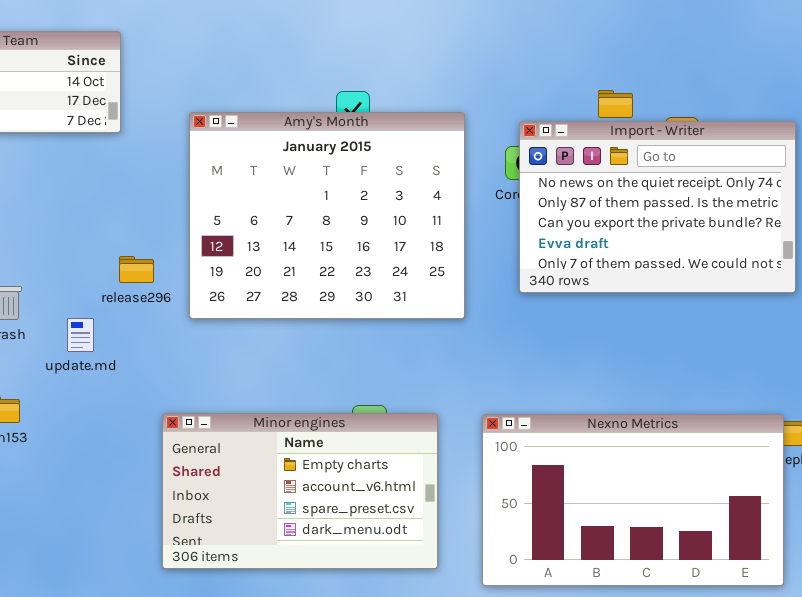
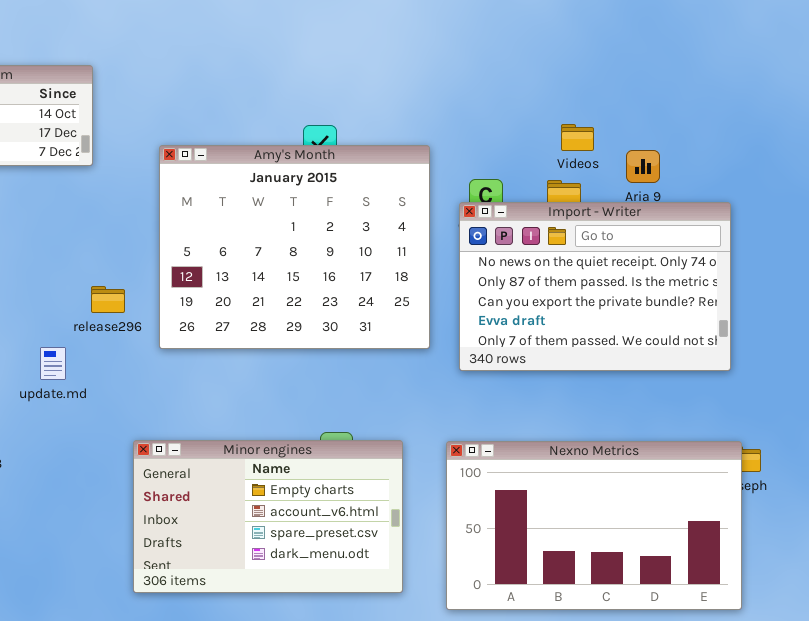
Import - Writer: [519,121,796,293] -> [459,202,731,371], moved

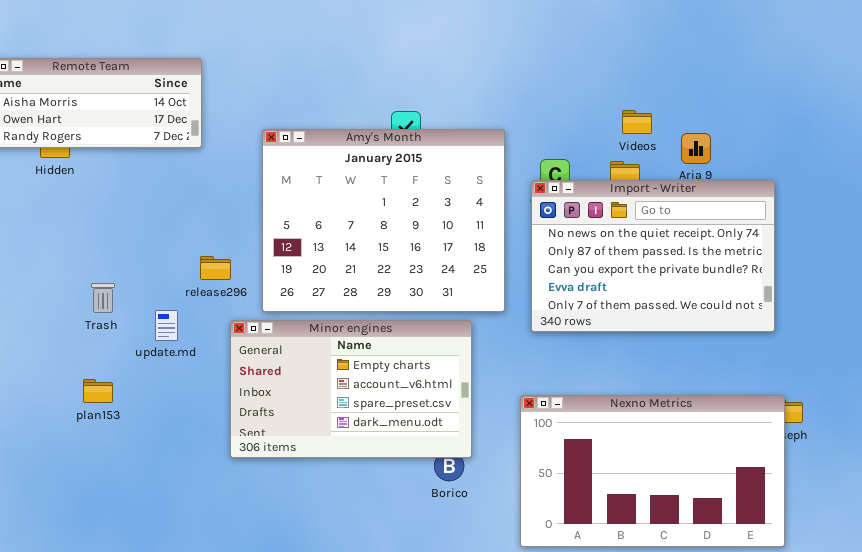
Minor engines: [133,440,403,593] -> [230,320,472,458], moved

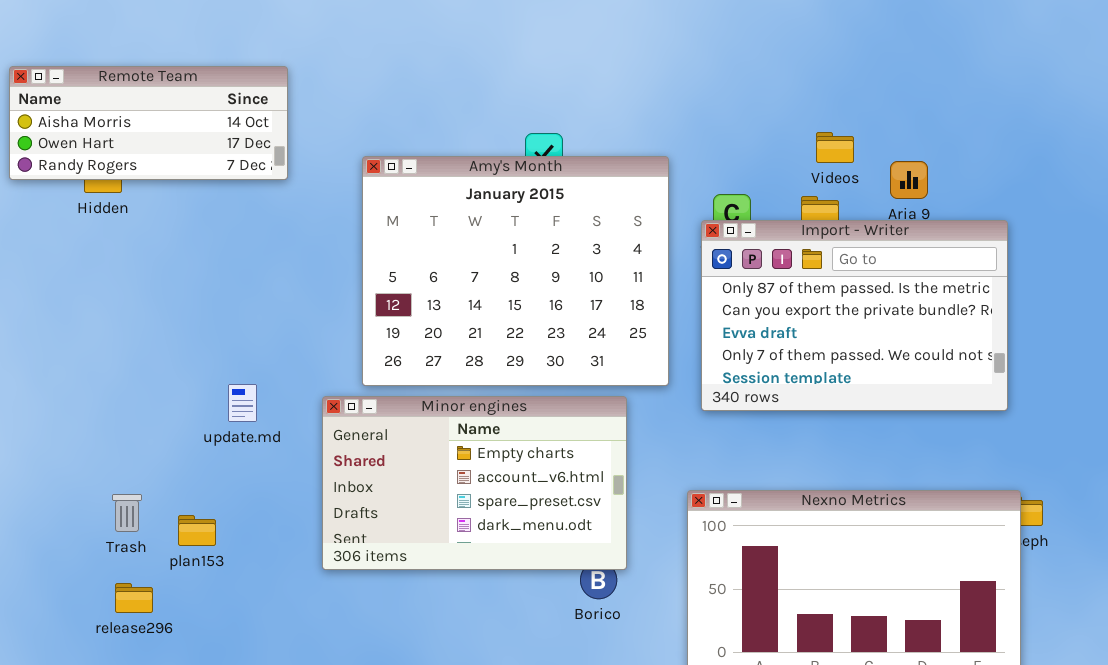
Import - Writer: [531,180,775,332] -> [701,220,1008,411], scrolled down 1 row
release296: [200,256,231,280] -> [115,583,153,613], moved
Trash: [91,283,115,313] -> [112,494,142,532], moved
plan153: [83,379,113,403] -> [178,515,216,546], moved

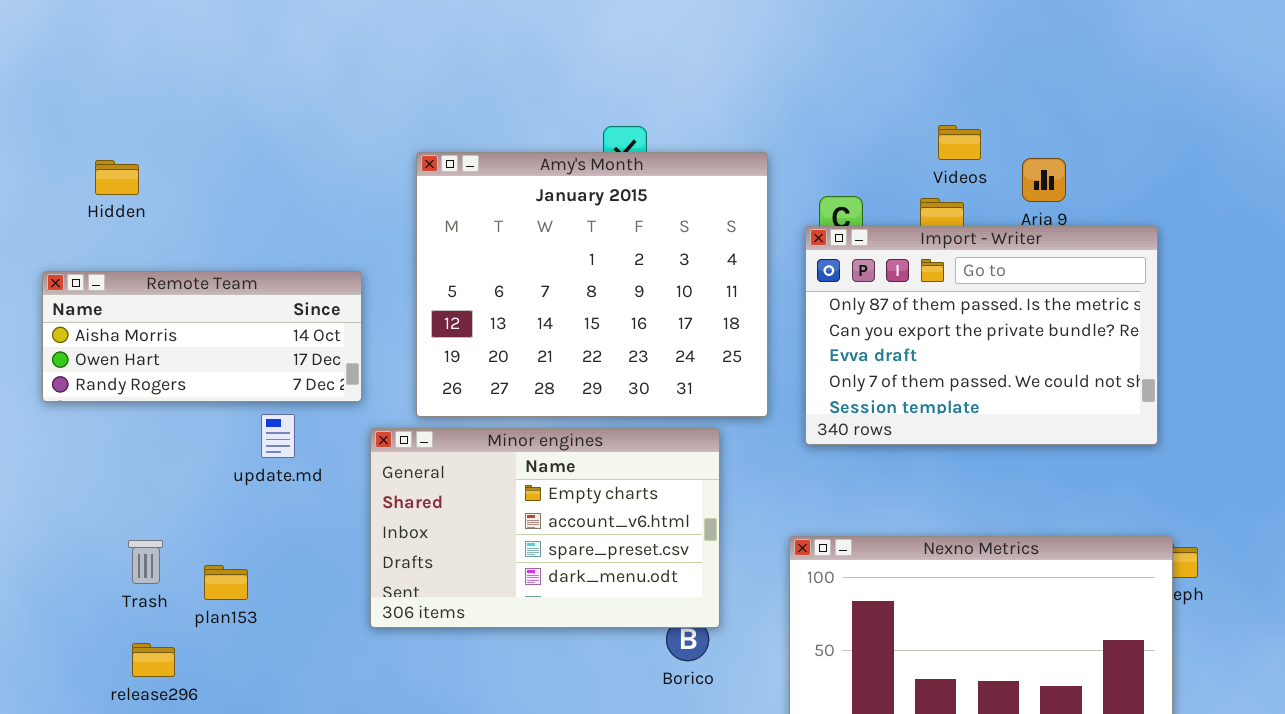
Remote Team: [9,66,288,180] -> [42,271,362,402], moved

